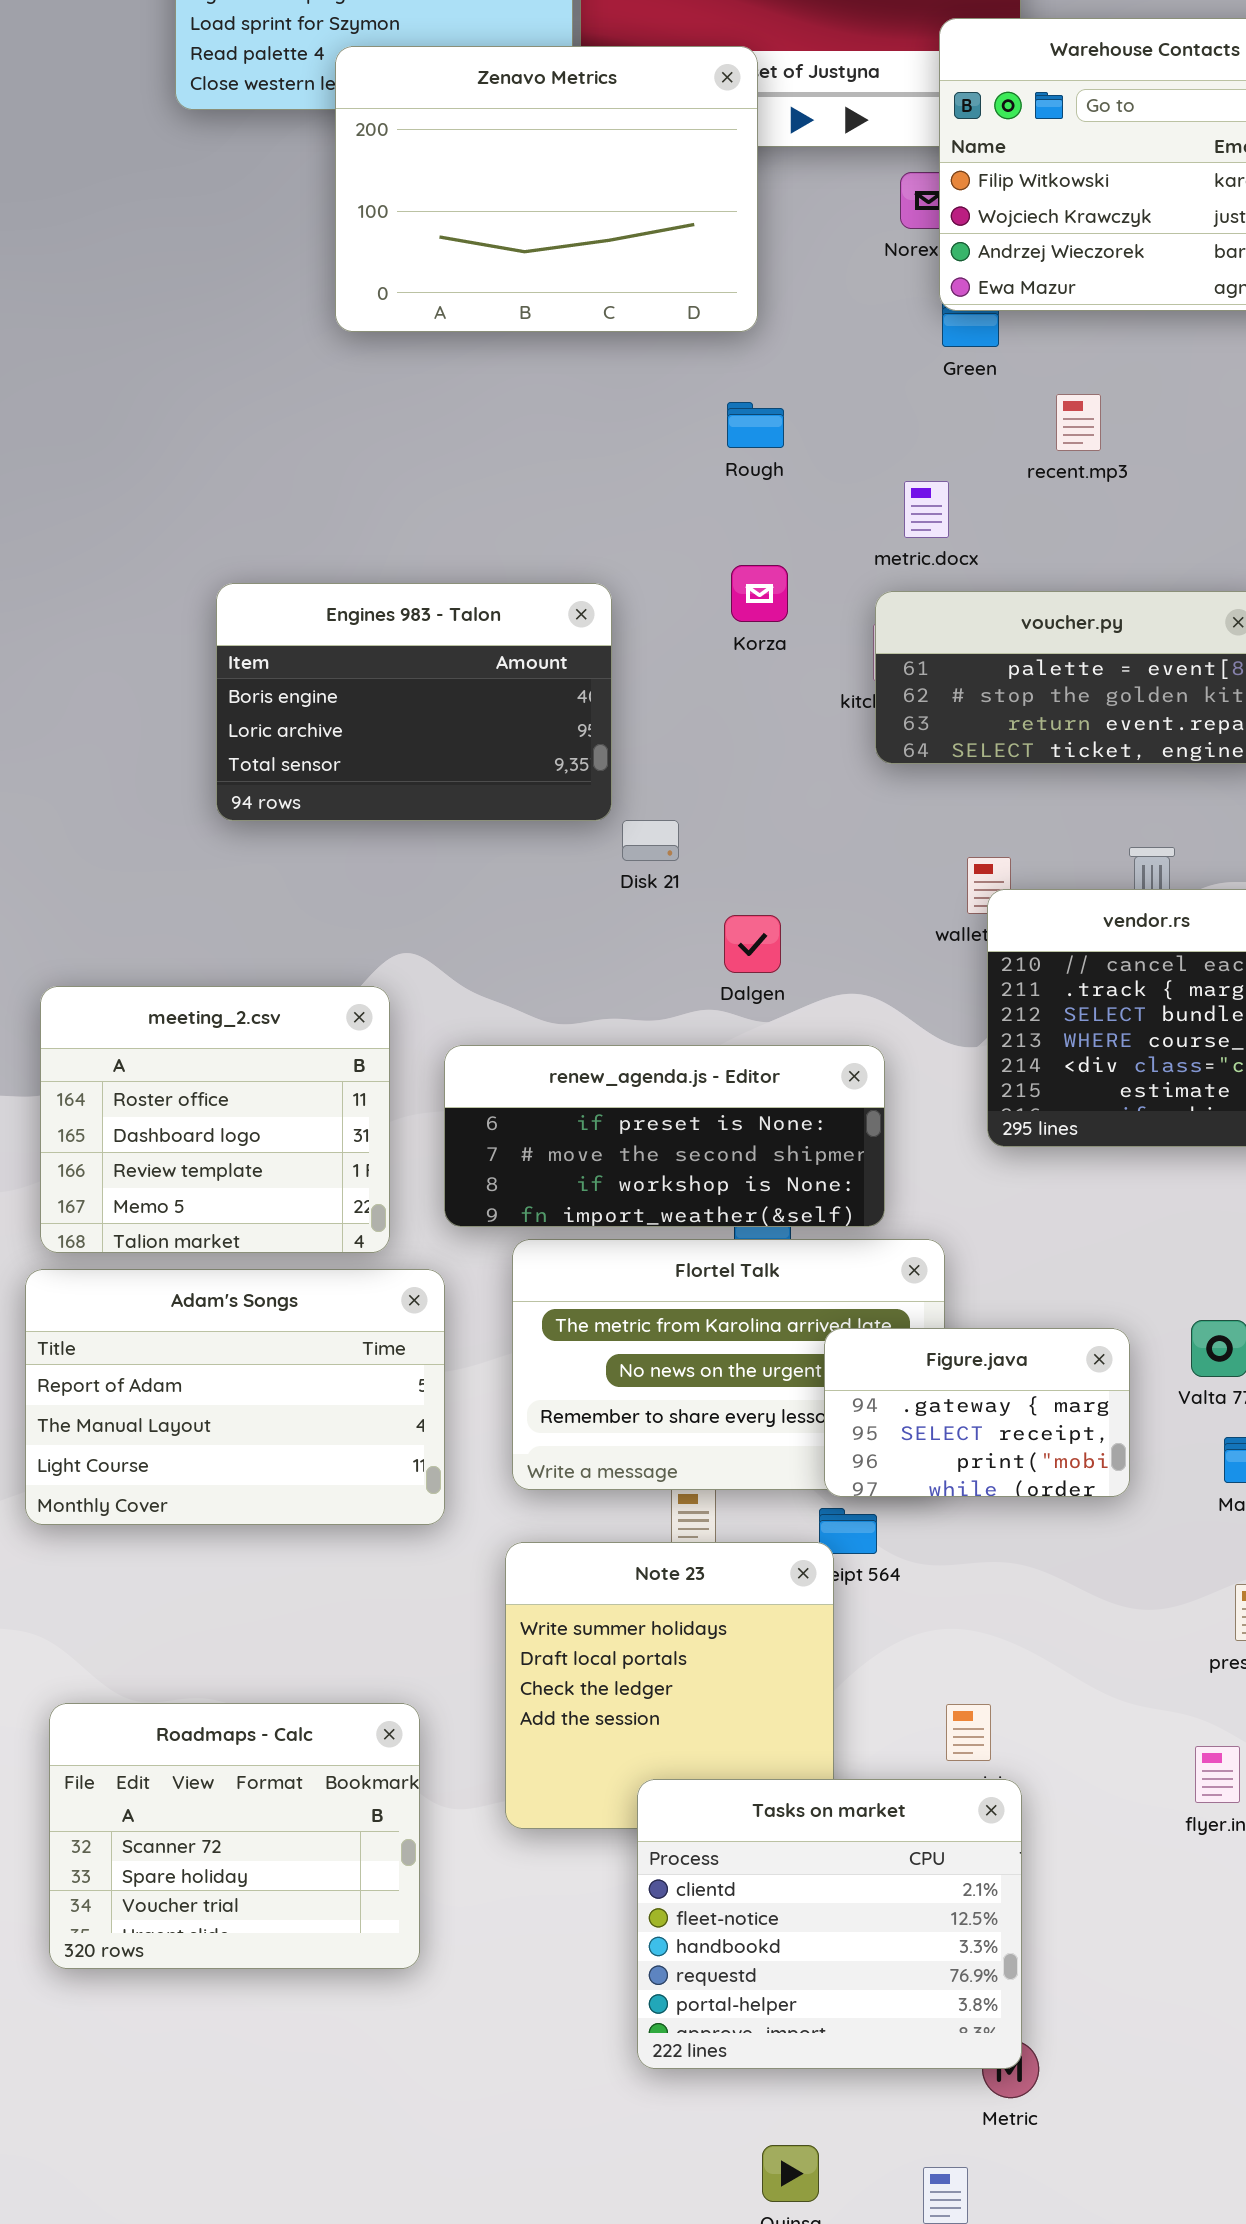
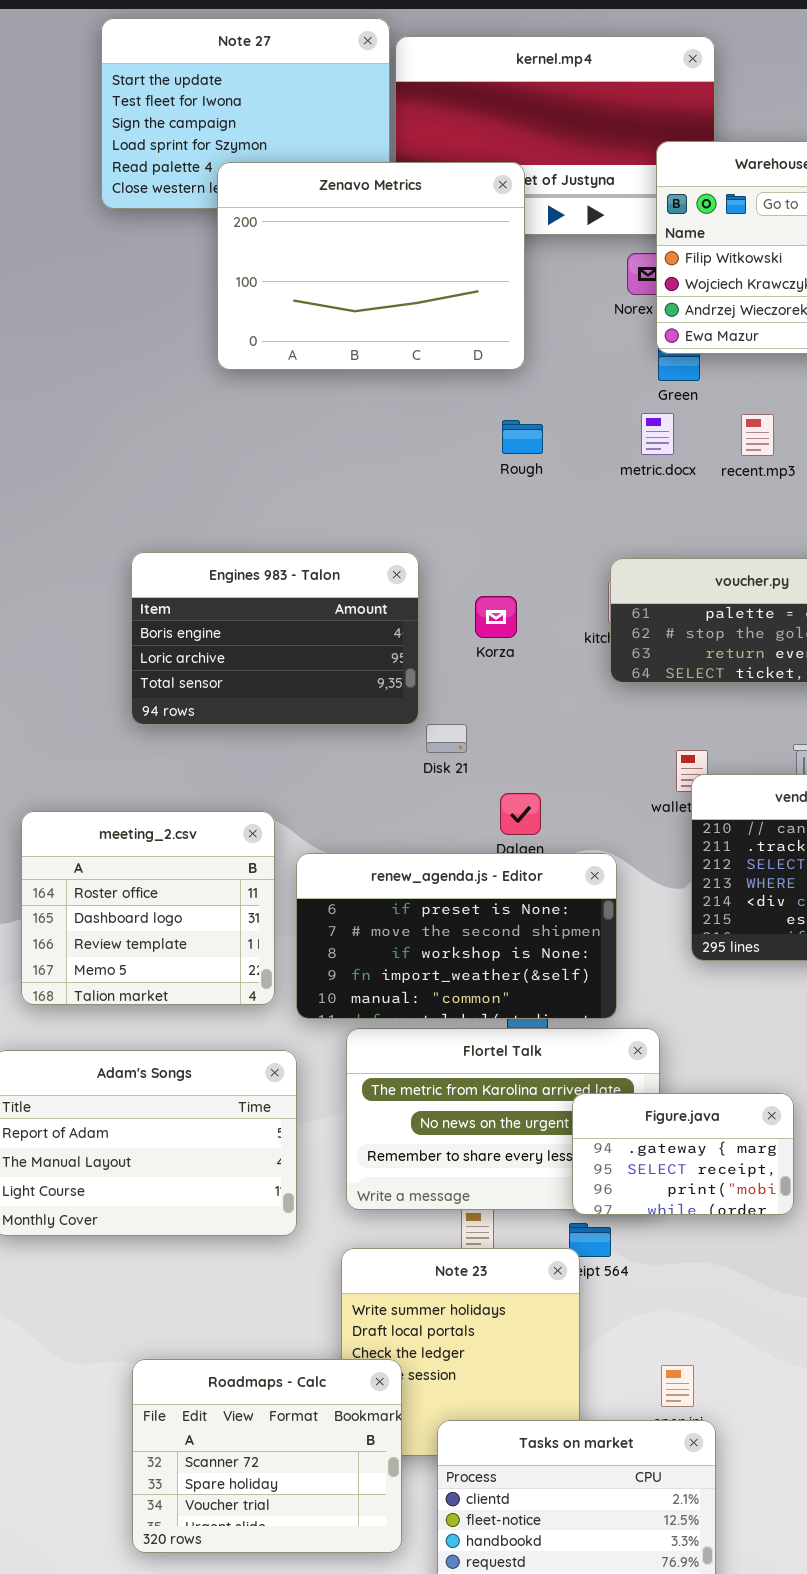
metric.docx: [904,481,949,538] -> [641,413,674,455], moved
Korza: [731,565,788,622] -> [475,596,517,638], moved
meeting_2.csv: [40,986,390,1253] -> [21,811,275,1005], moved
renew_agenda.js - Editor: [444,1045,885,1227] -> [296,853,617,1019], resized
Roadmaps - Calc: [49,1703,420,1969] -> [132,1359,402,1553], moved

